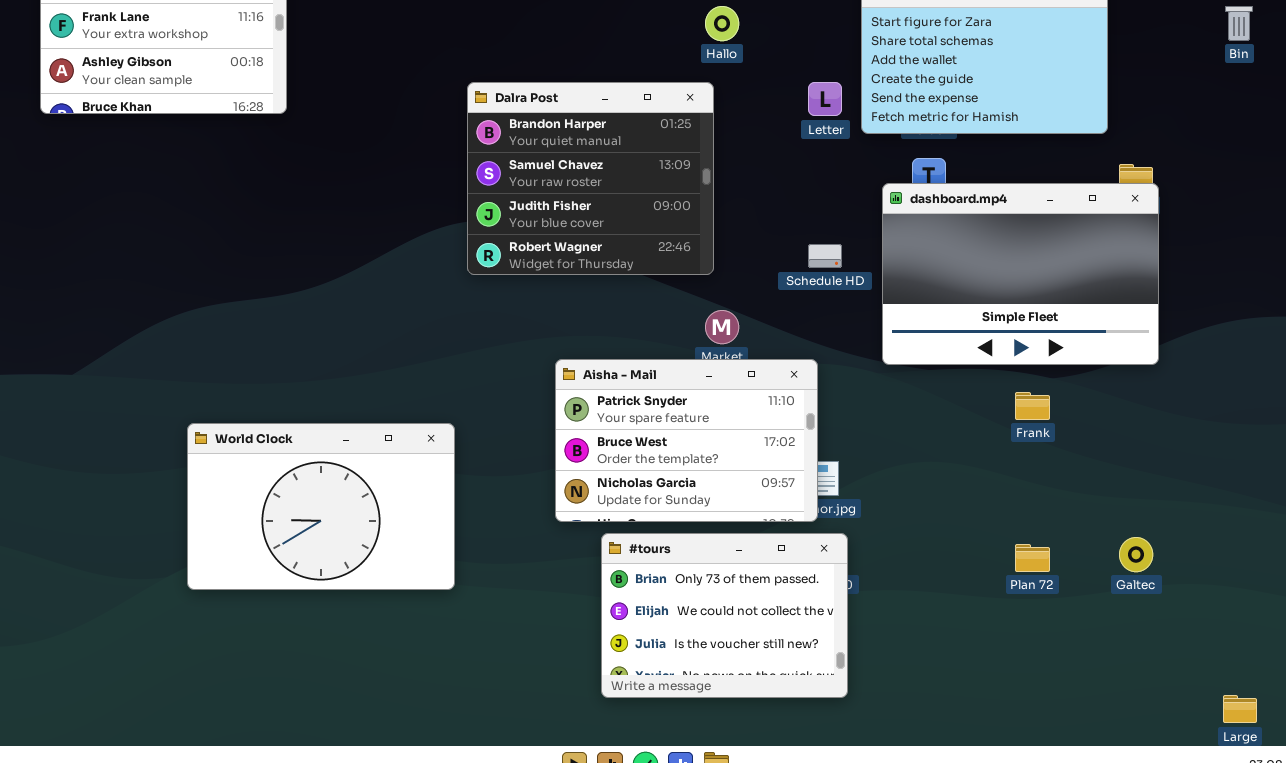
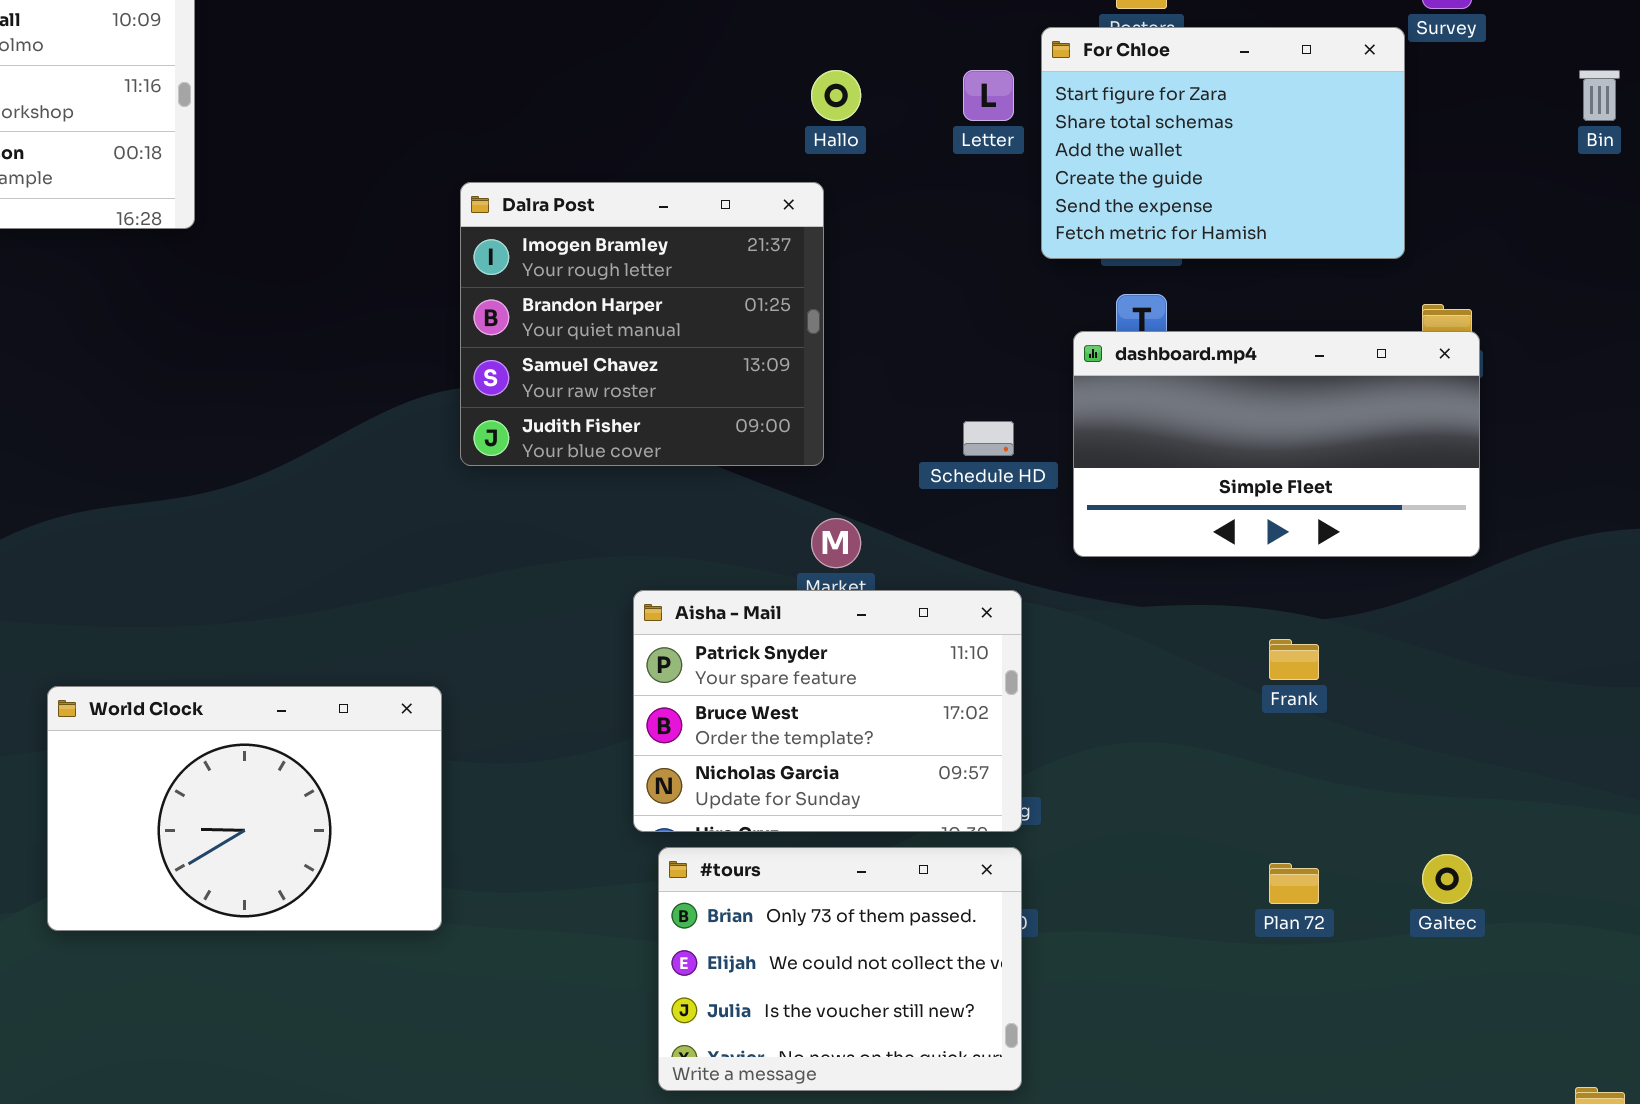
Dalra Post: [467,82,714,275] -> [460,182,824,466], scrolled up 1 row
Letter: [808,82,842,116] -> [963,70,1014,121], moved
dashboard.mp4: [882,183,1159,365] -> [1073,331,1480,557], resized
Aisha - Mail: [555,359,818,522] -> [633,590,1022,832], moved

